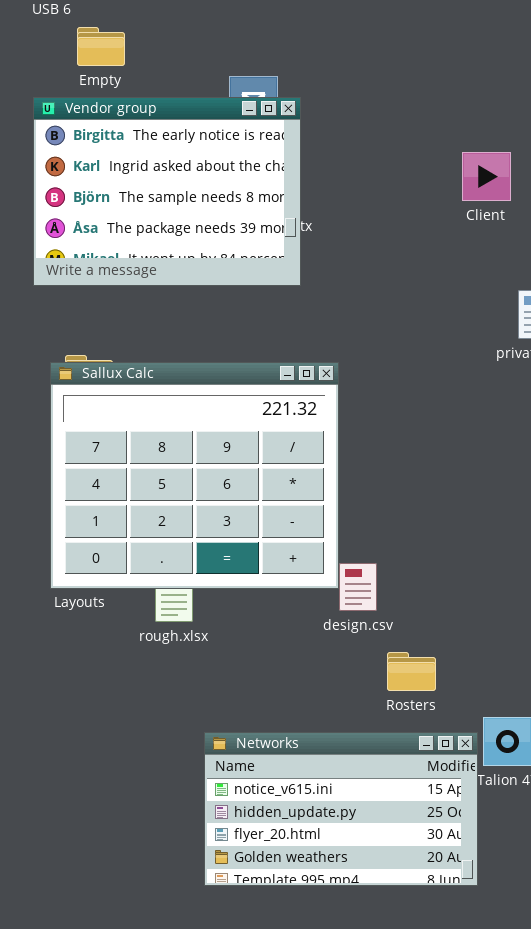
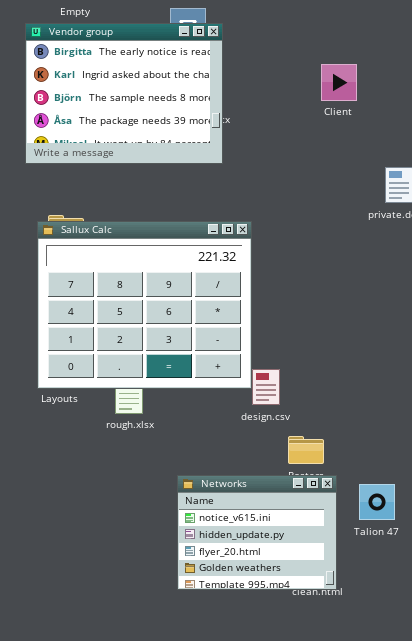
Client: [462,152,511,201] -> [321,64,357,101], moved
Networks: [204,732,478,886] -> [177,475,337,590], moved, resized

